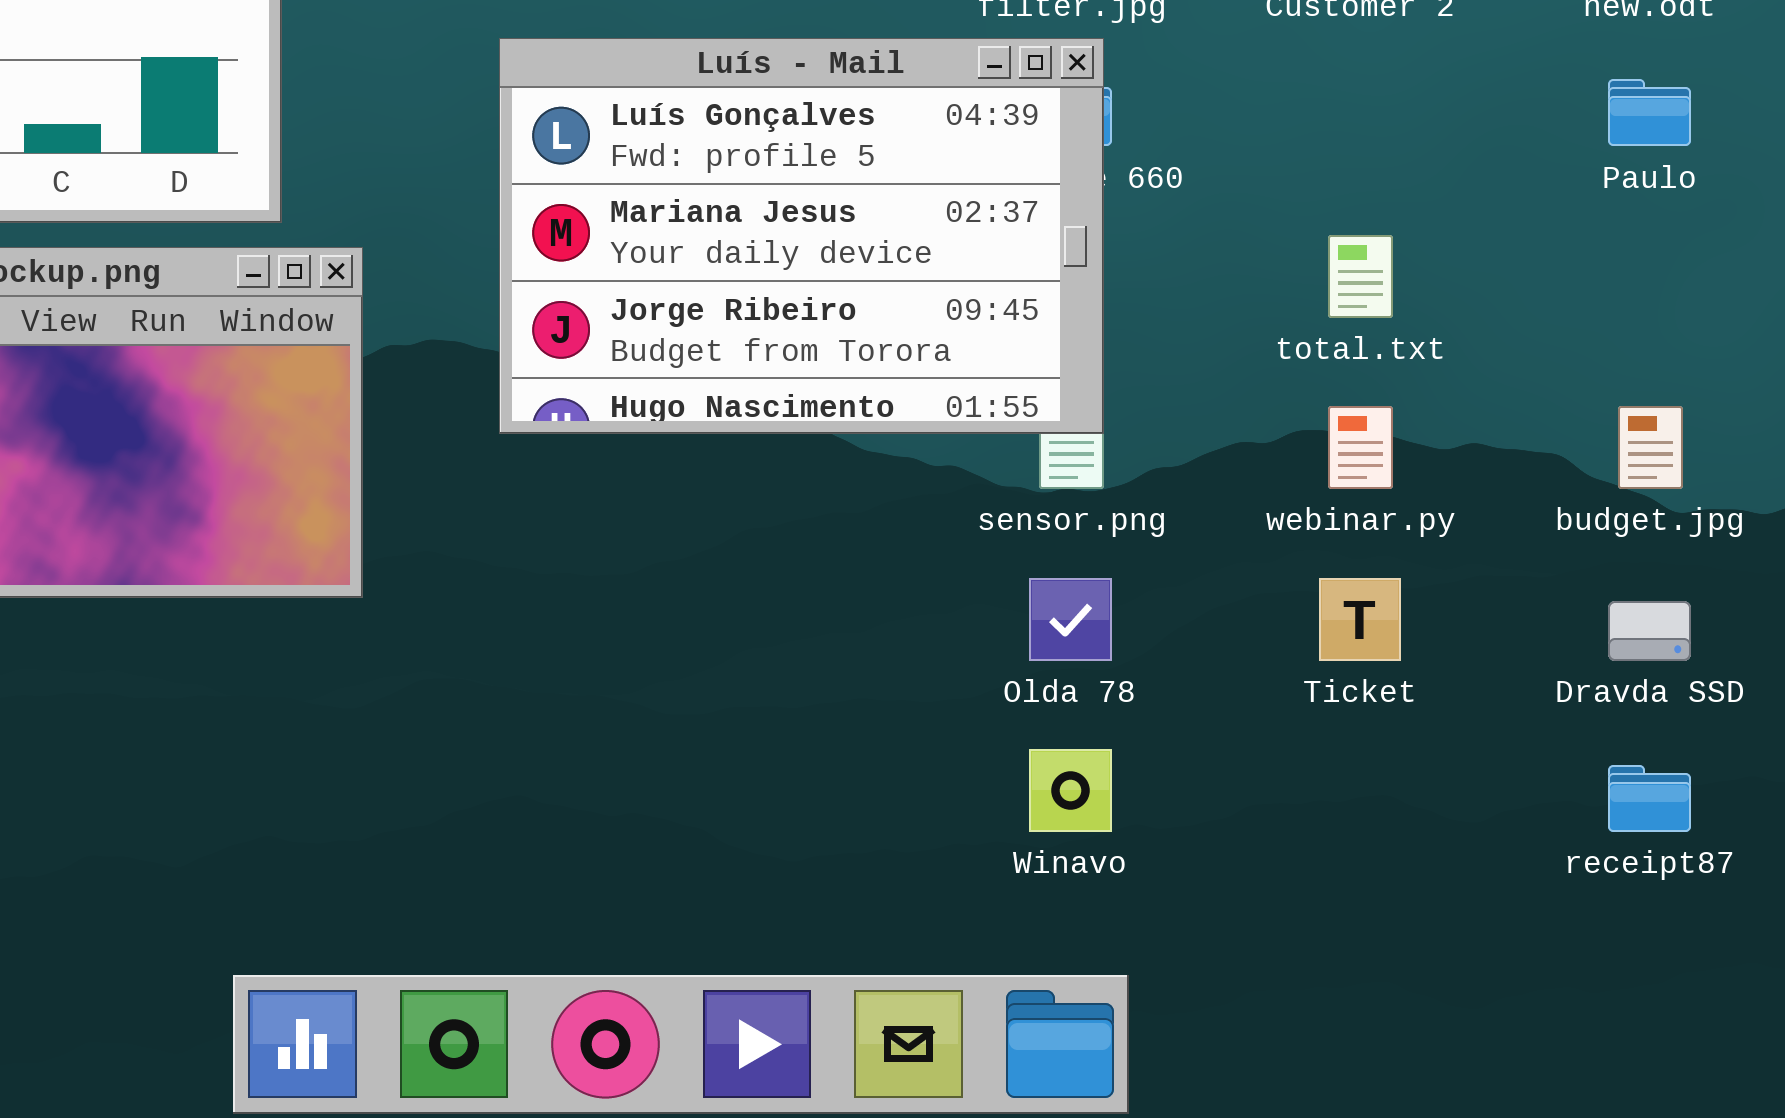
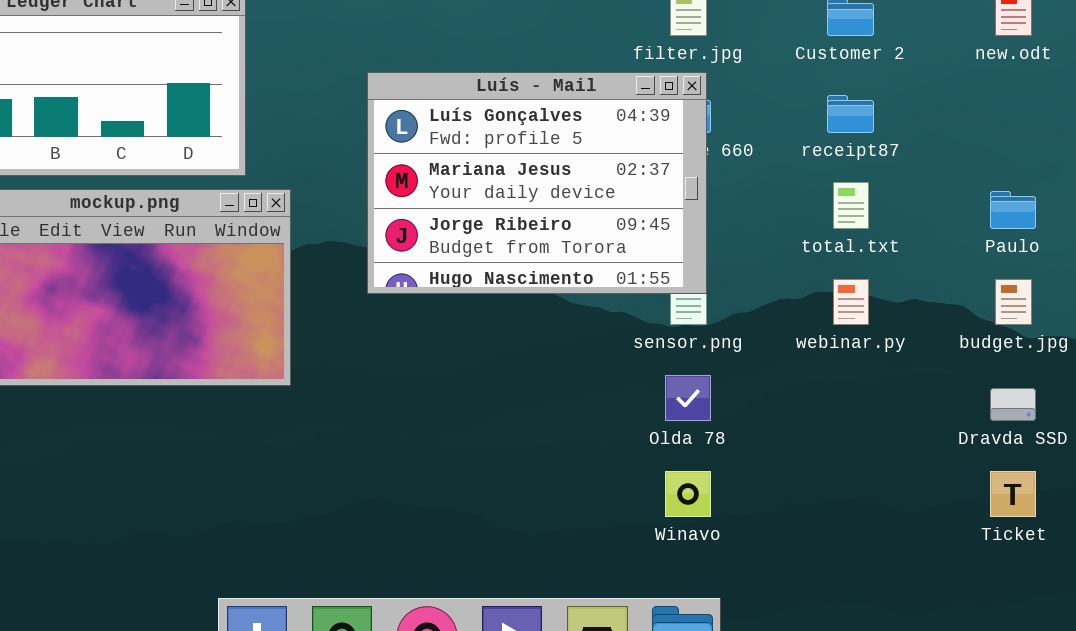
Paulo: [1608,79,1691,146] -> [990,191,1036,229], moved
Ticket: [1319,578,1401,661] -> [990,471,1036,517], moved
receipt87: [1608,765,1691,832] -> [827,95,874,133], moved

